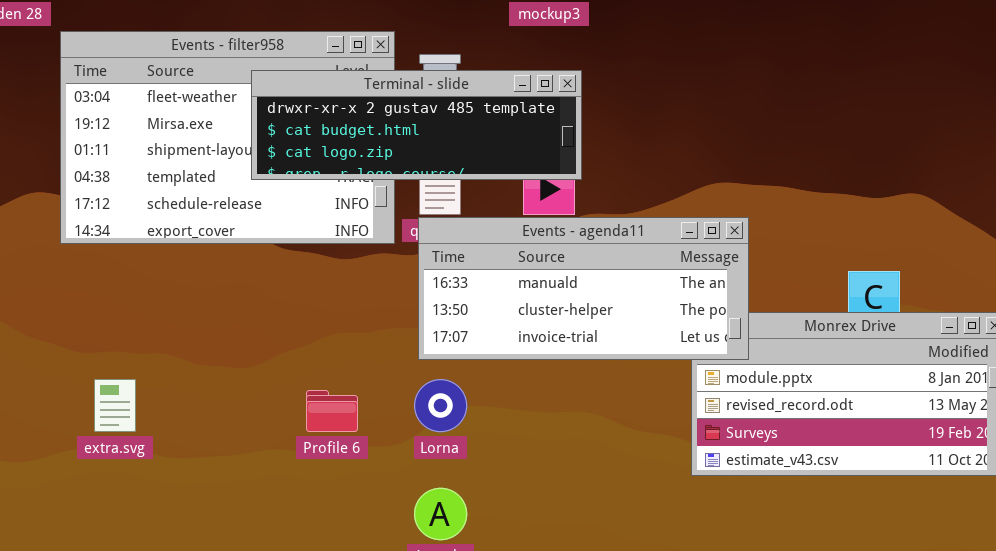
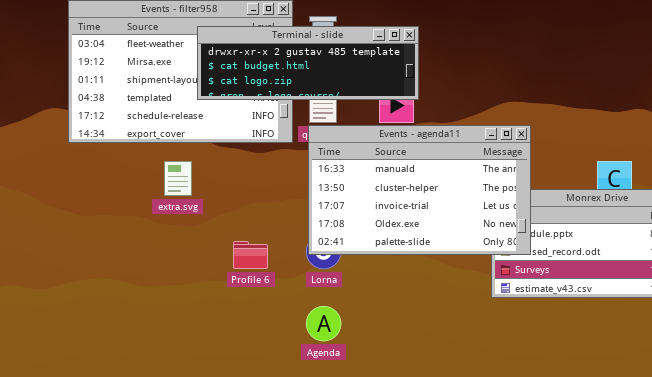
Events - agenda11: [418,217,749,360] -> [308,125,531,255], resized
extra.svg: [94,379,136,432] -> [164,161,192,196], moved

